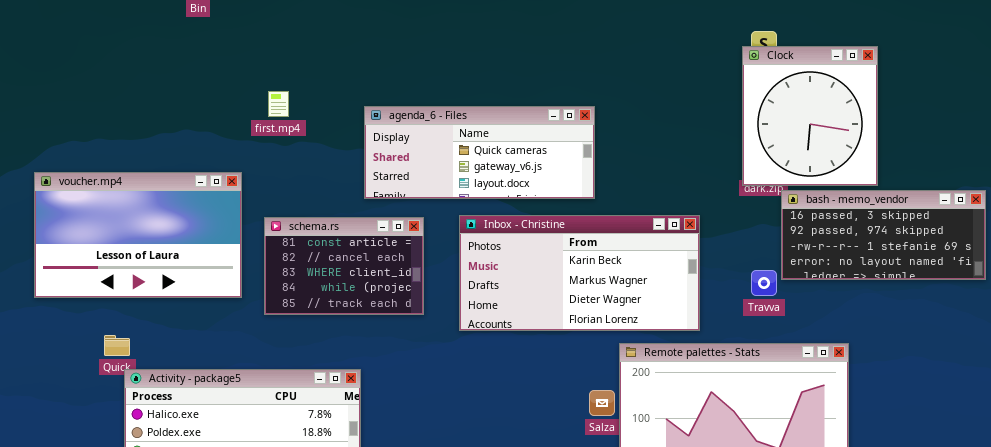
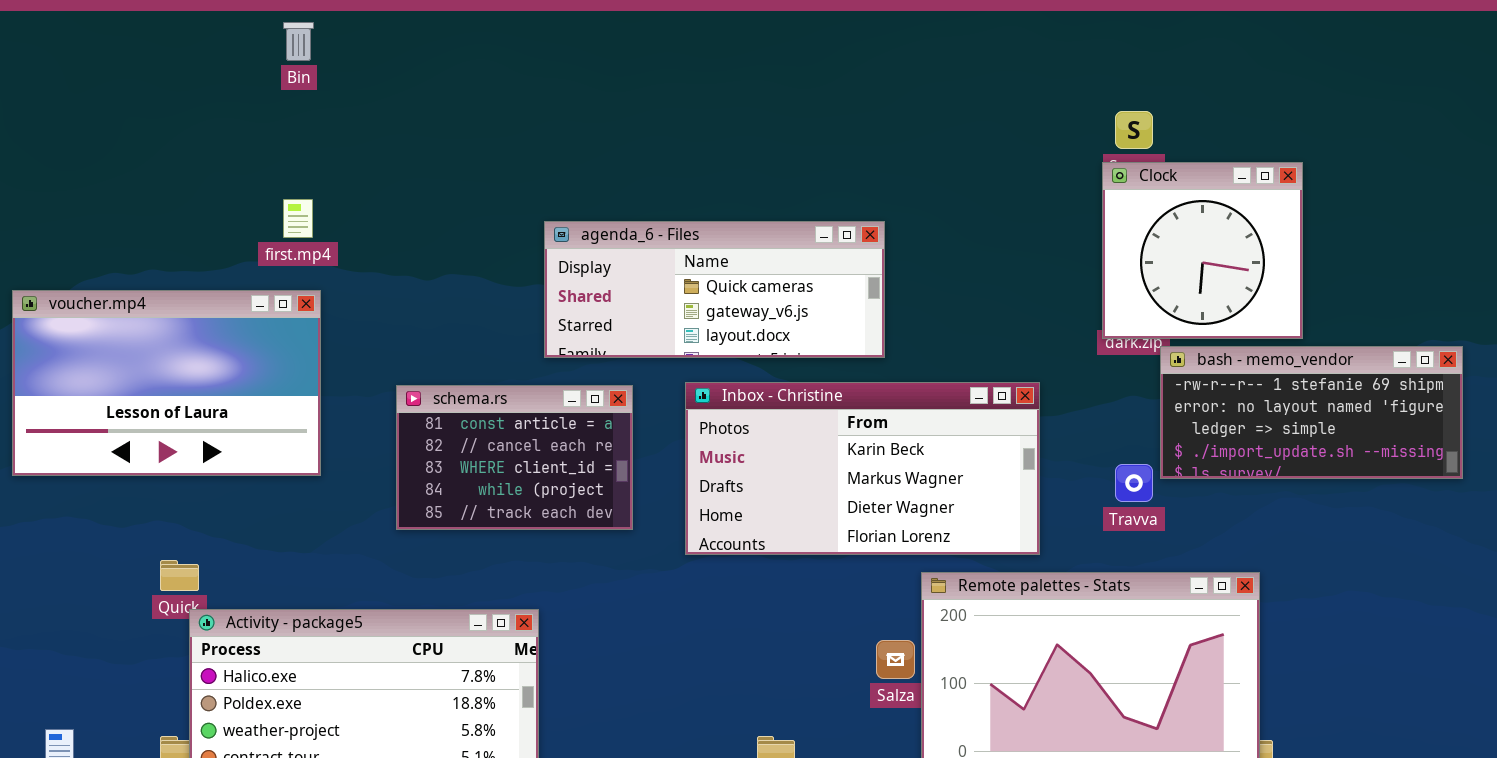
Clock: [742,46,878,186] -> [1102,162,1303,339], resized
first.mp4: [268,91,289,117] -> [283,199,313,238], moved
voucher.mp4: [34,172,242,298] -> [12,290,321,476], moved
bash - memo_vendor: [781,190,986,280] -> [1160,346,1463,479], scrolled down 2 rows

